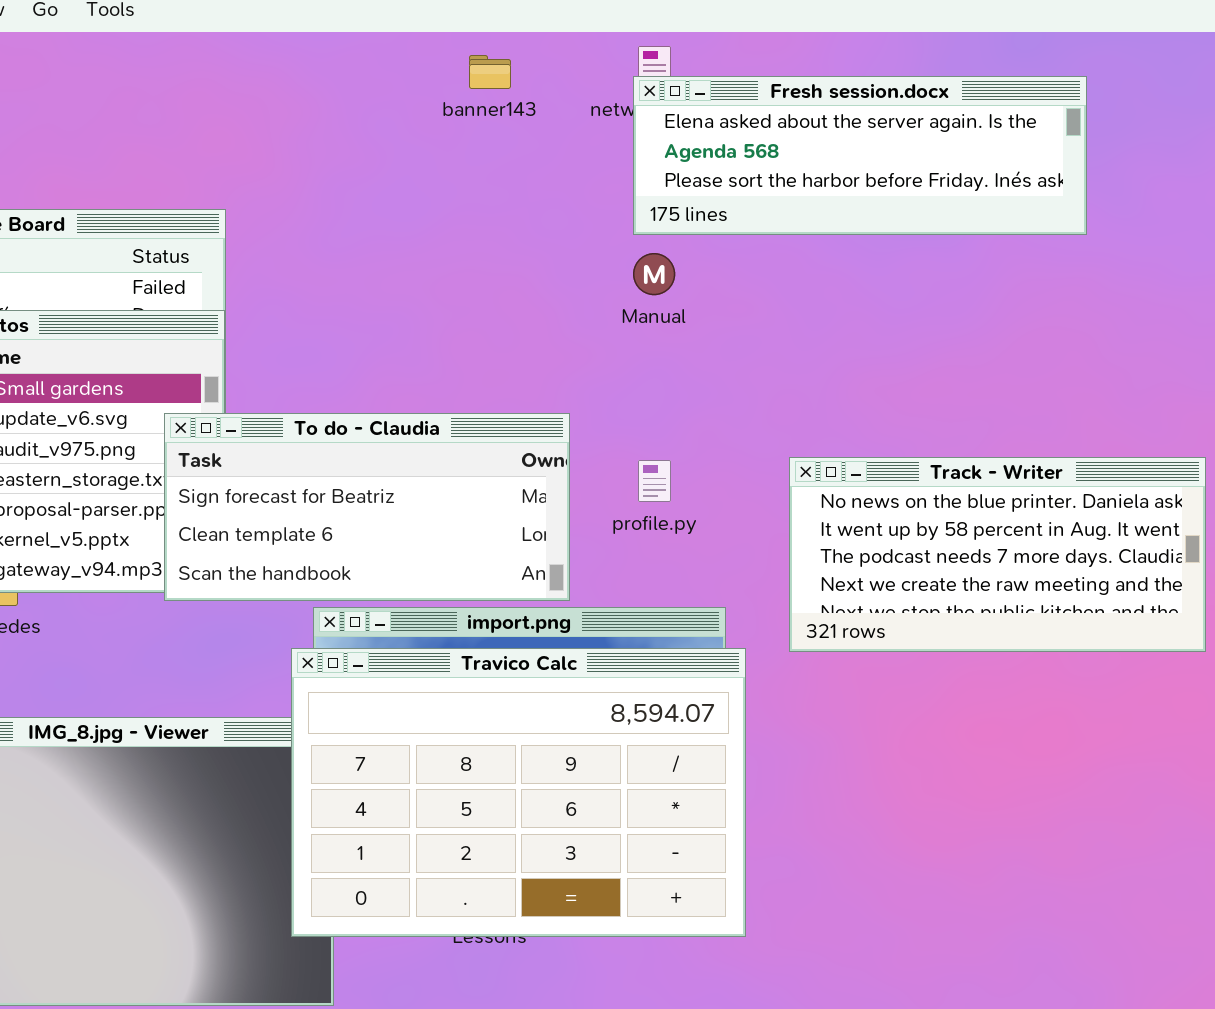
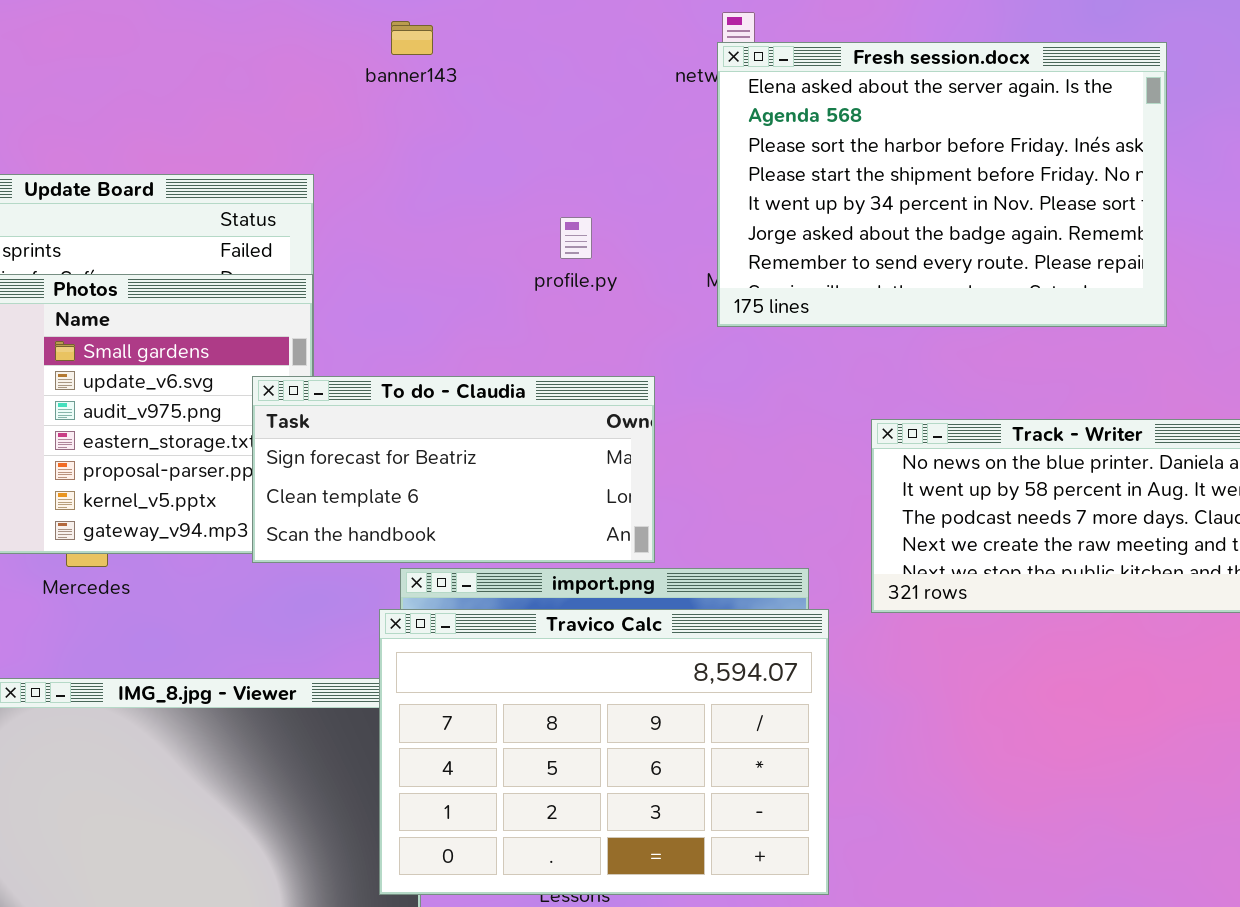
banner143: [469,55,511,89] -> [391,21,433,55], moved
Fresh session.docx: [633,76,1087,235] -> [717,42,1167,327], resized
profile.py: [638,460,671,502] -> [560,217,592,259], moved

